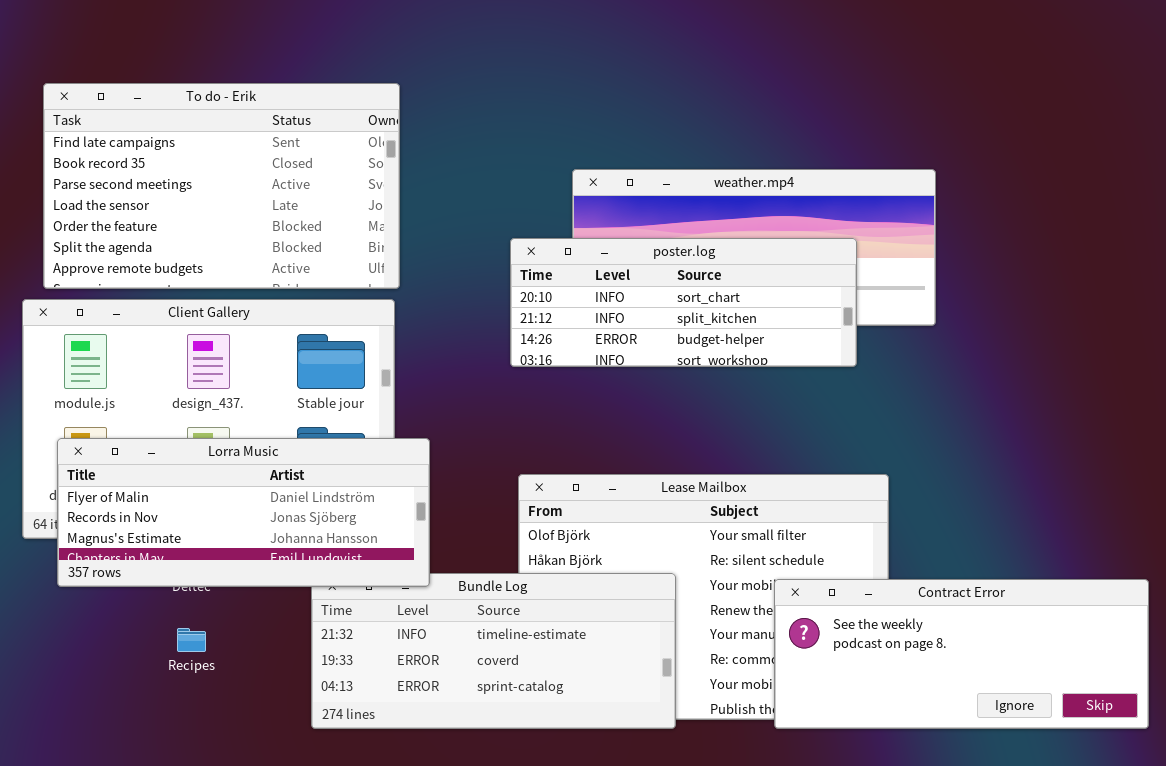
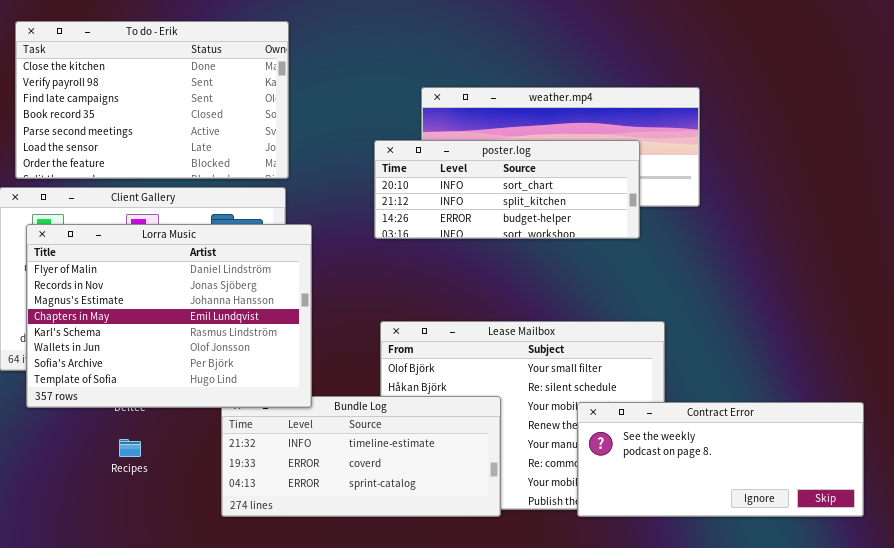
To do - Erik: [43,83,400,289] -> [15,21,289,179], scrolled up 2 rows
Lorra Music: [57,438,430,587] -> [26,224,312,408], resized

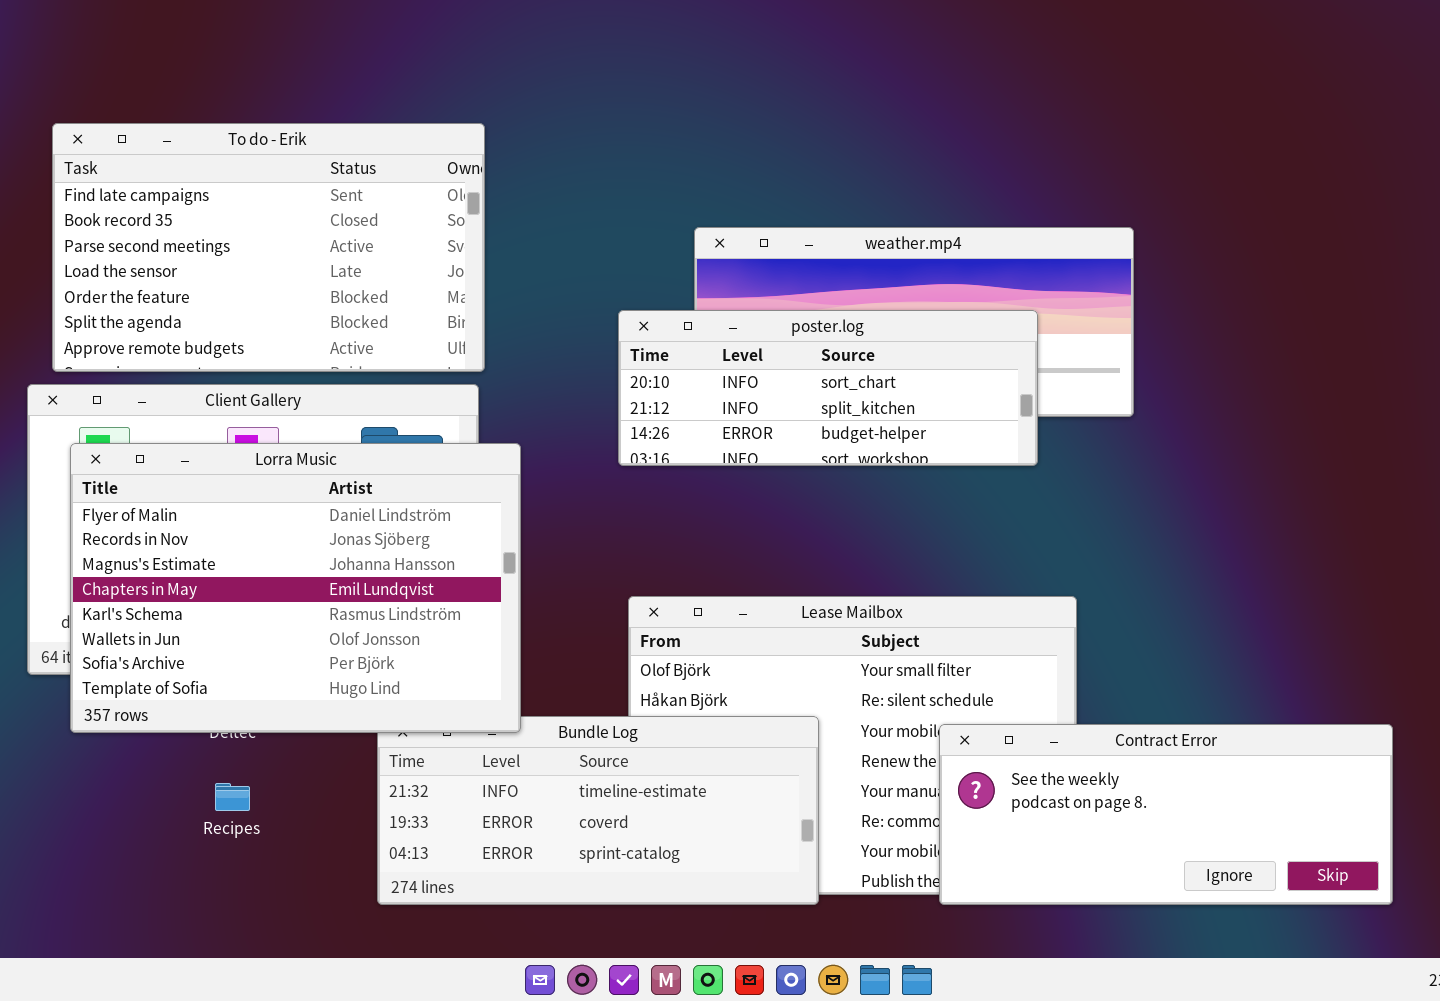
To do - Erik: [15,21,289,179] -> [52,123,485,372], scrolled down 2 rows

